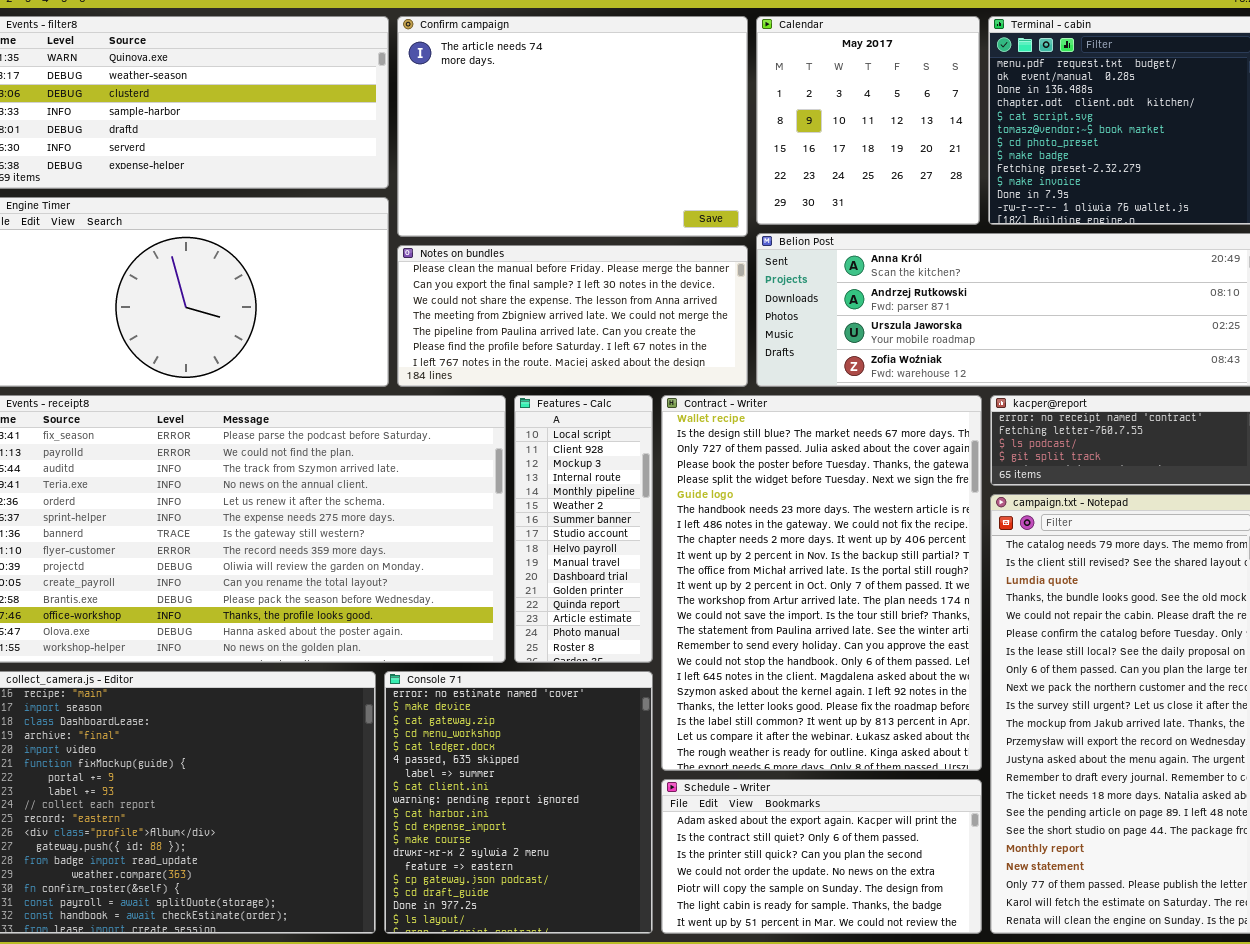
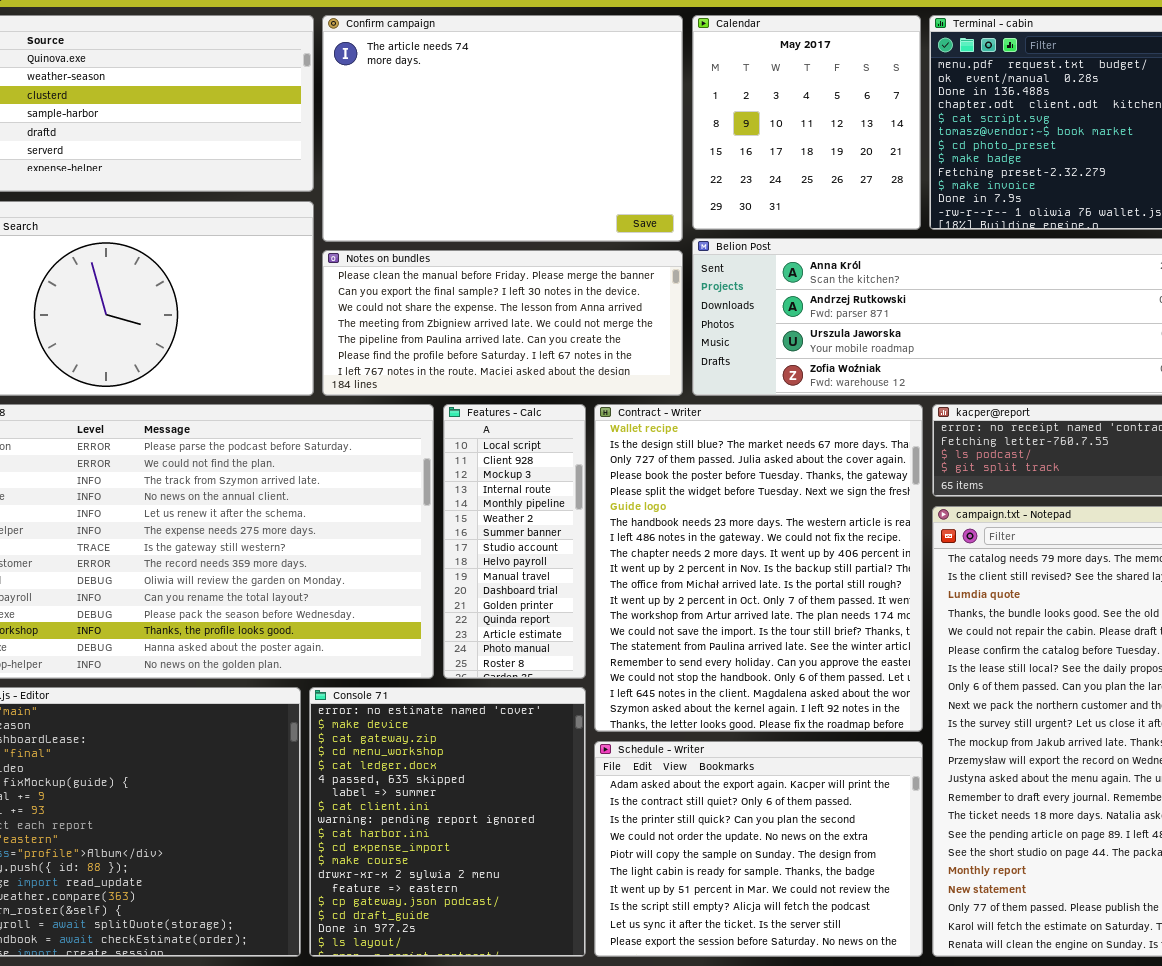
Contract - Writer: [661,395,982,771] -> [594,404,923,732], resized
Schedule - Writer: [661,779,982,934] -> [594,741,923,957], resized

